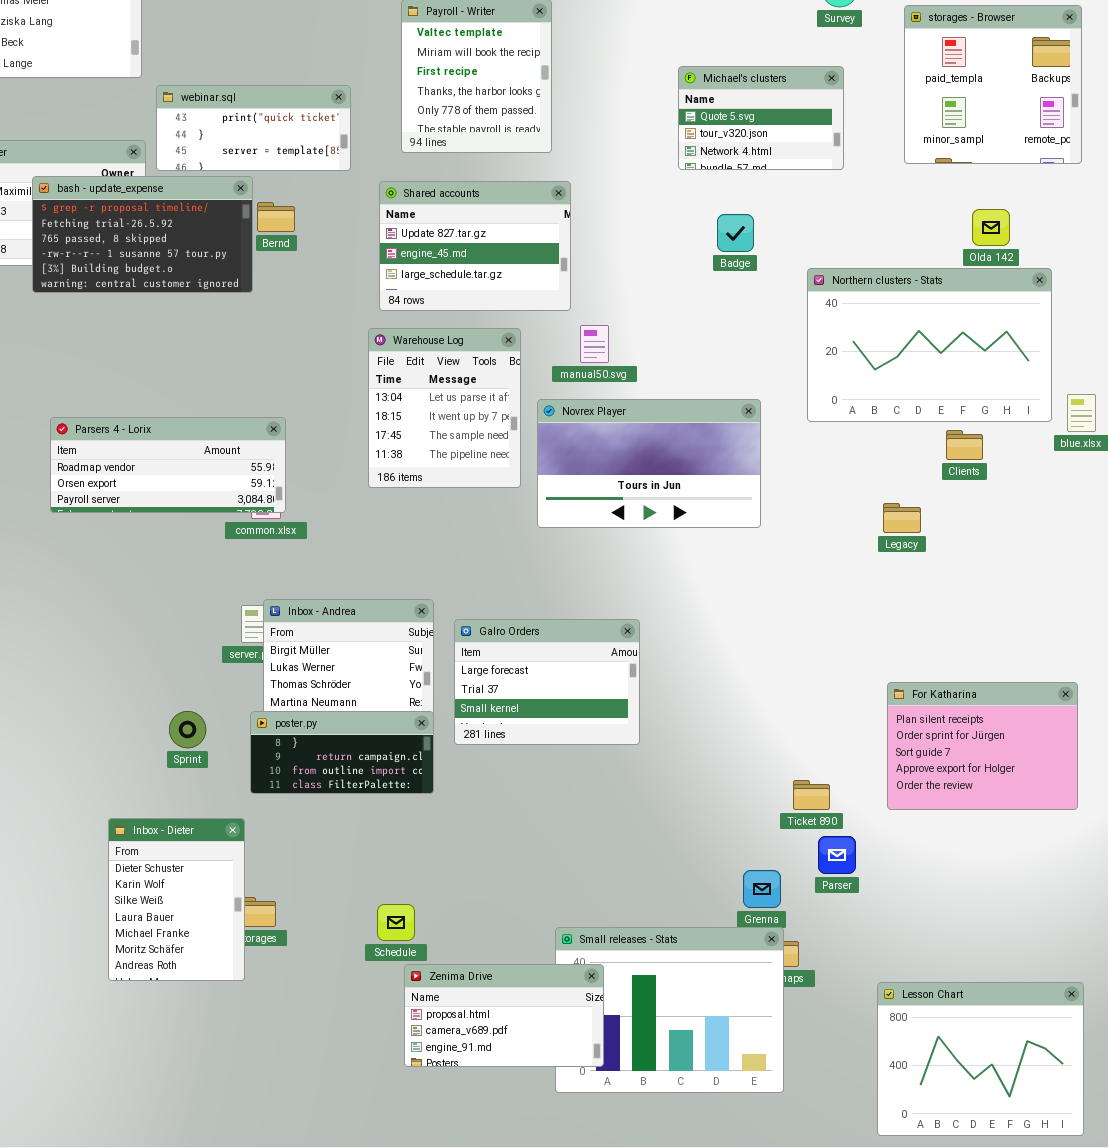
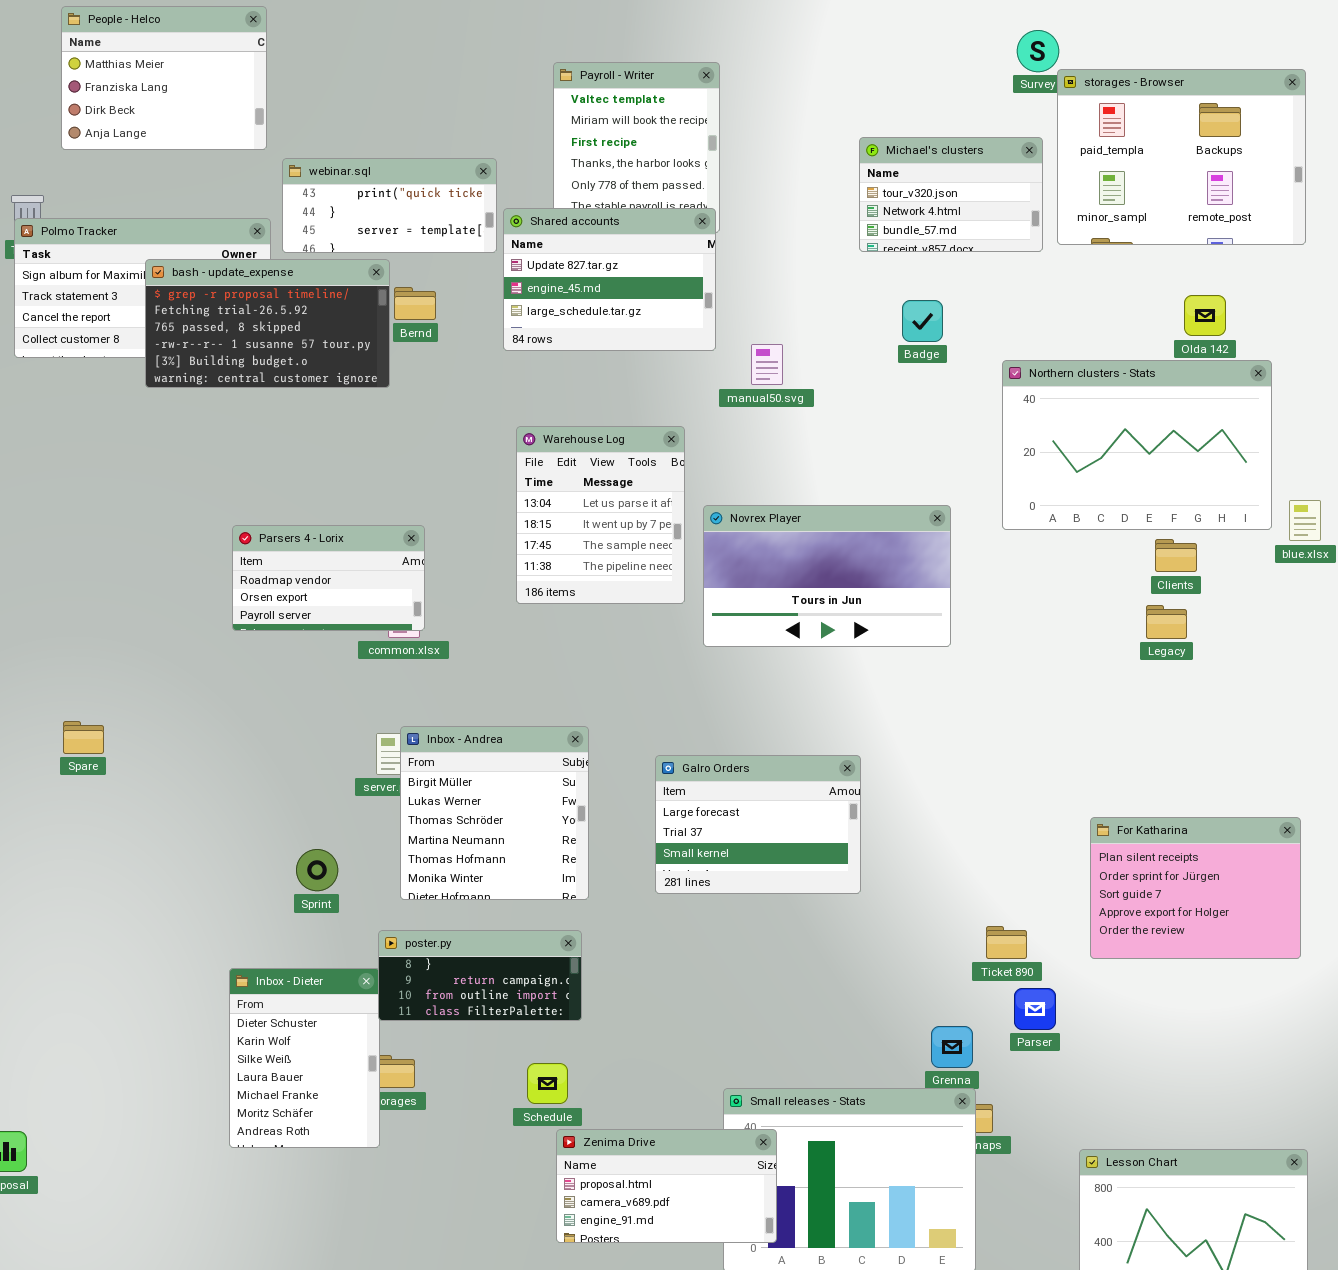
storages - Browser: [904,5,1082,164] -> [1057,69,1306,245], resized
Michael's clusters: [678,66,844,170] -> [859,137,1043,252], scrolled down 1 row
Shared accounts: [379,181,571,311] -> [503,208,716,351], moved
manual50.svg: [580,325,609,363] -> [751,344,783,385], moved
Parsers 4 - Lorix: [50,417,286,513] -> [232,525,425,631], resized
Legacy: [883,503,921,533] -> [1146,605,1187,639], moved
Galro Orders: [454,619,640,745] -> [655,755,861,894], moved
poster.py: [250,711,434,794] -> [378,930,582,1021], moved

